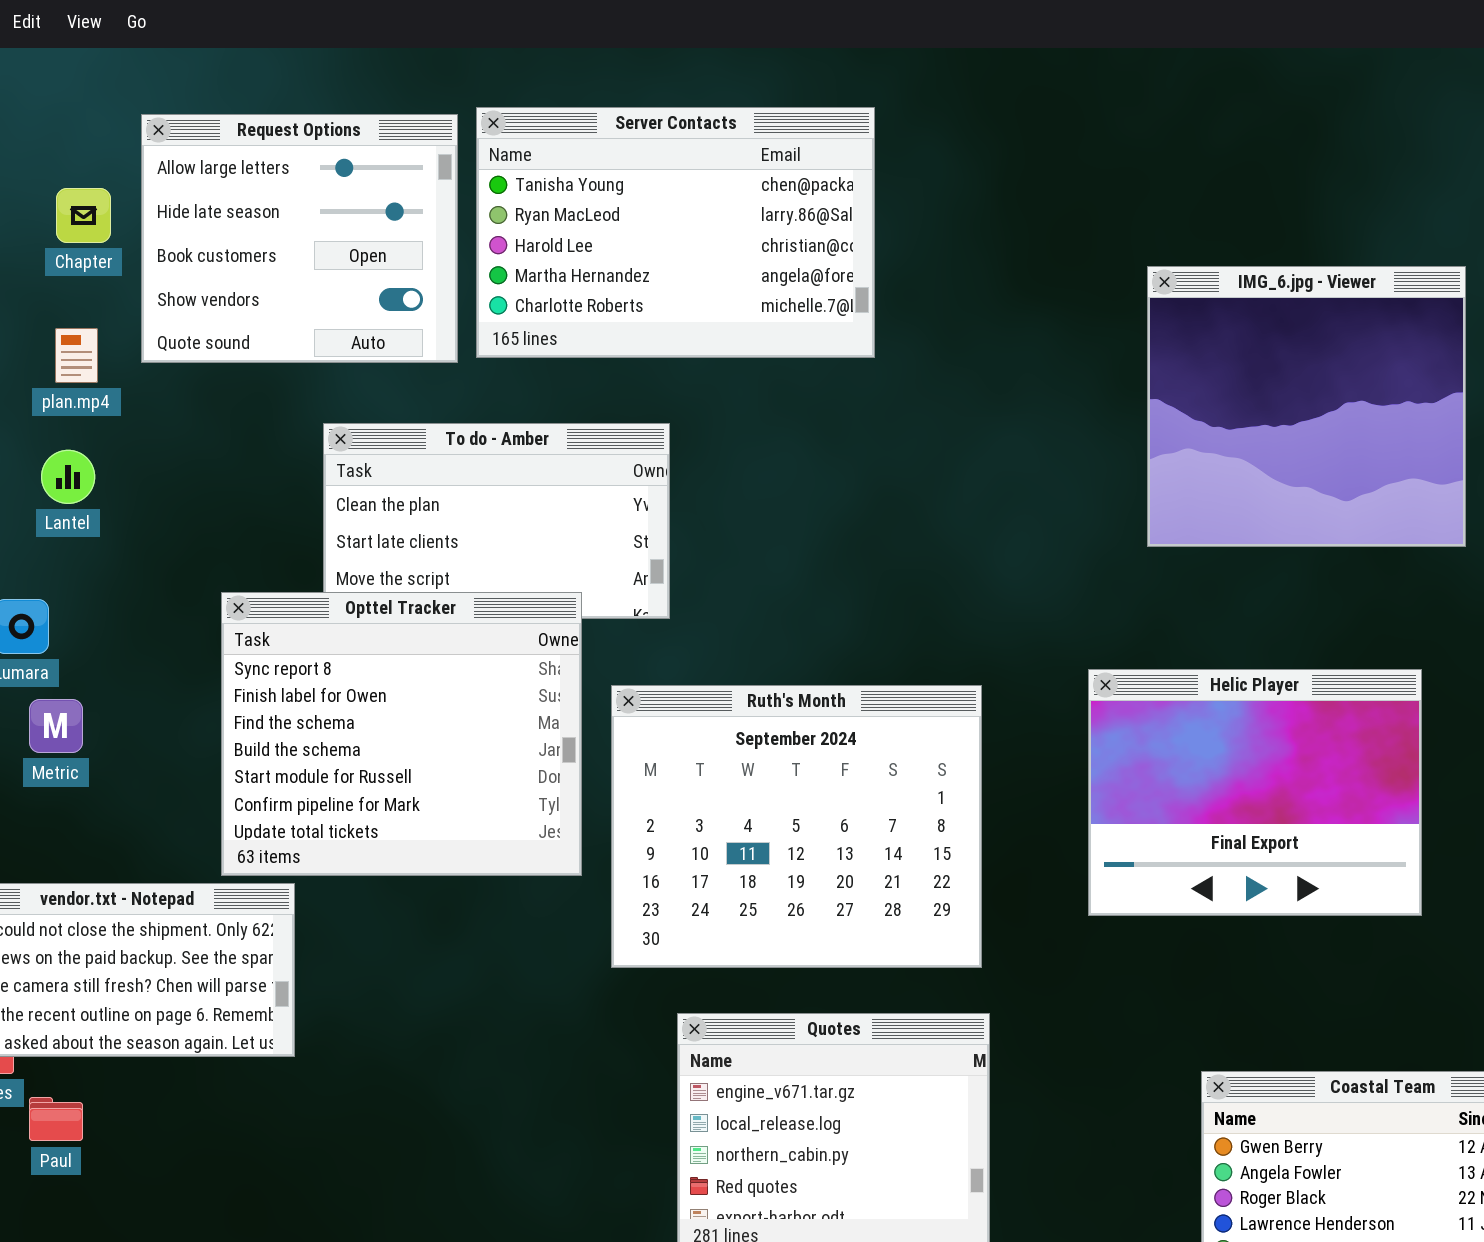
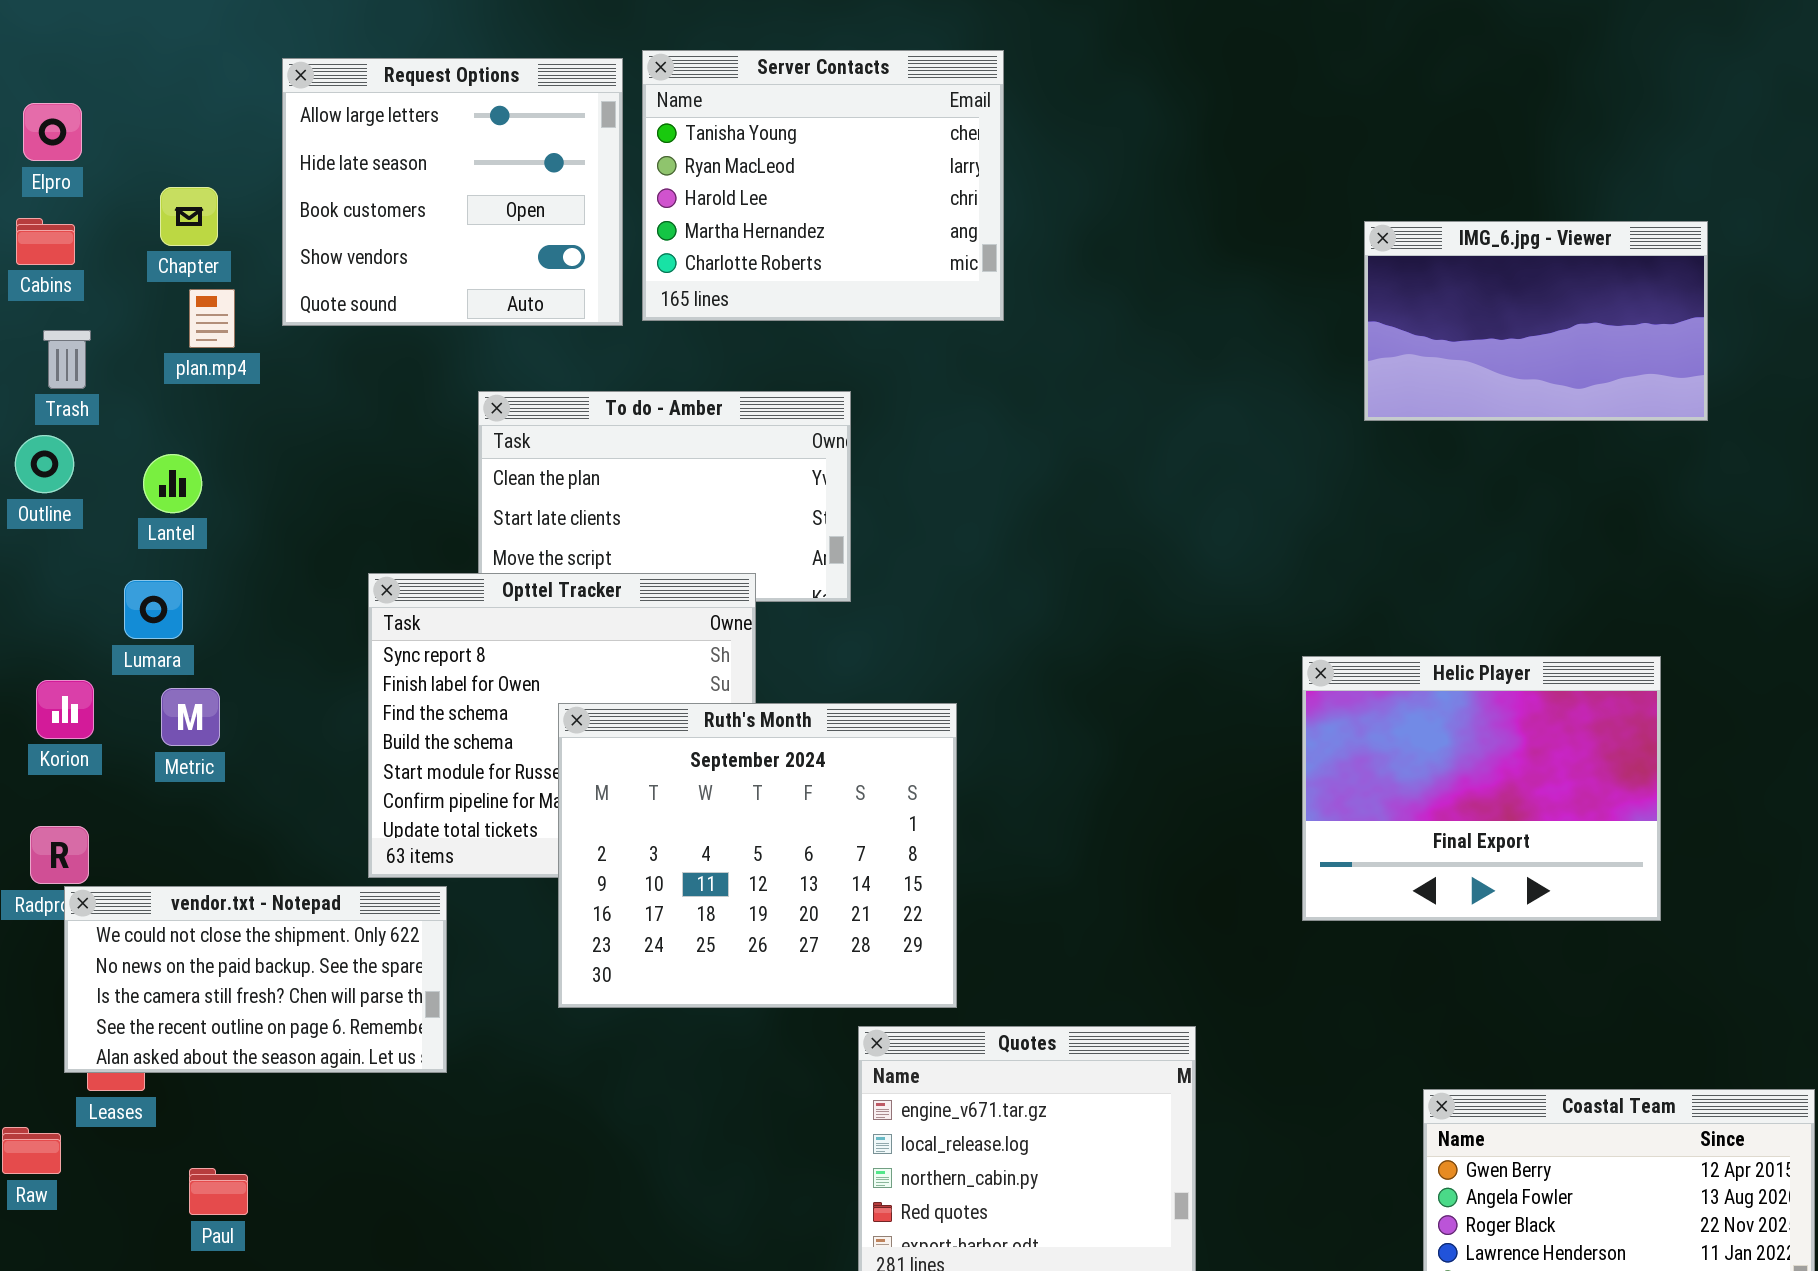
Server Contacts: [476,107,875,358] -> [642,50,1004,321], resized
Chapter: [56,188,111,243] -> [160,187,218,246], moved
IMG_6.jpg - Viewer: [1147,266,1466,547] -> [1364,221,1708,421], resized
Lantel: [41,450,95,504] -> [143,454,202,513], moved
Ruth's Month: [611,685,982,968] -> [558,703,957,1008], moved
Paul: [29,1097,83,1141] -> [189,1168,248,1215], moved

